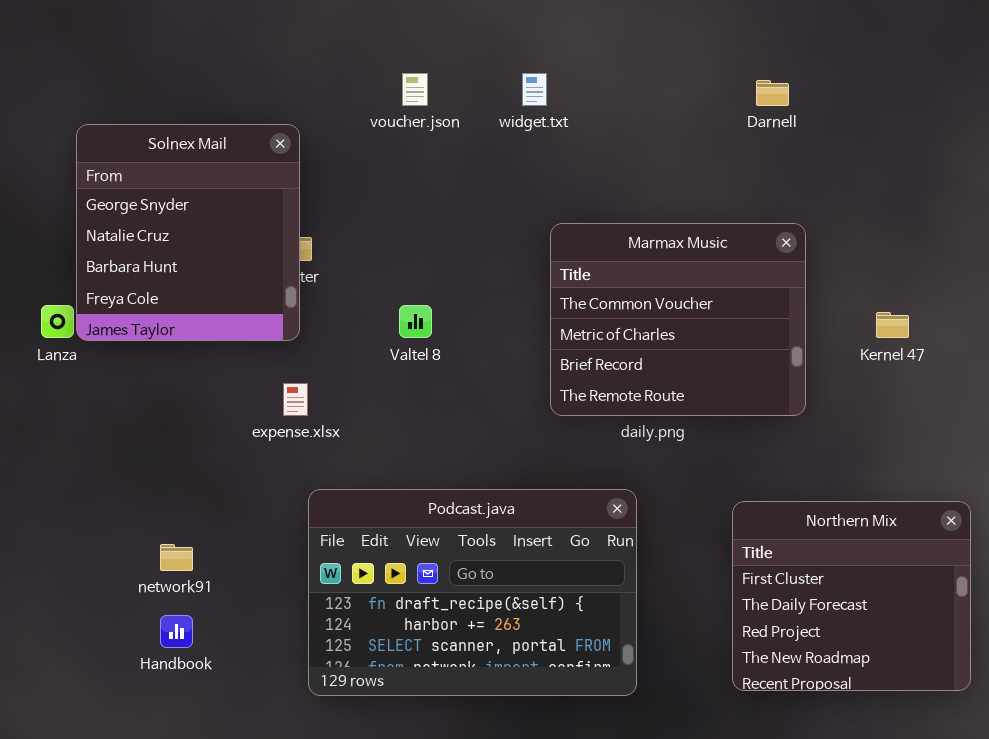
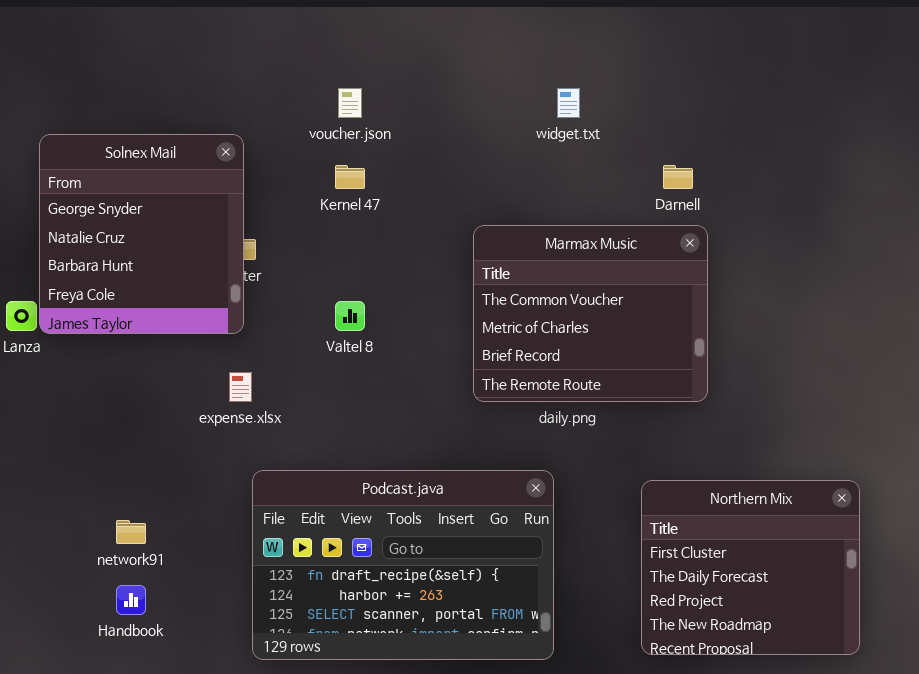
widget.txt: [522,73,547,106] -> [557,88,580,118], moved
Darnell: [756,80,789,106] -> [663,165,693,189], moved
Kernel 47: [876,312,909,338] -> [335,165,365,189], moved

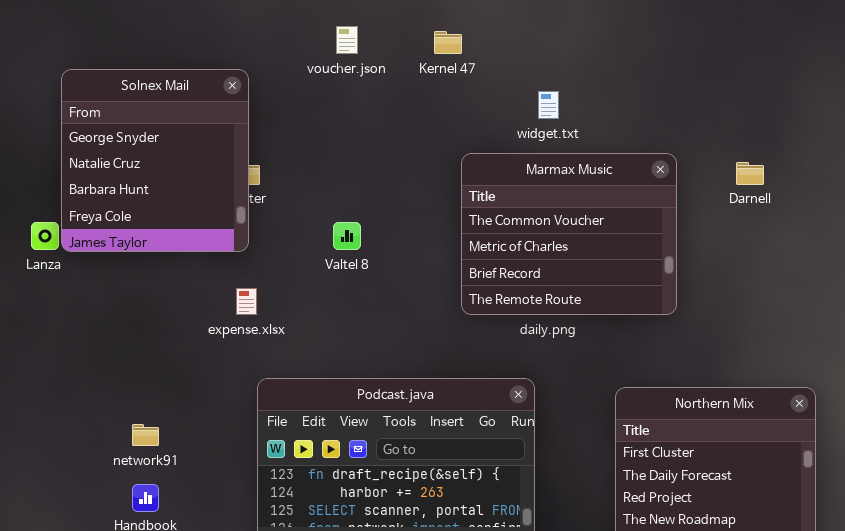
widget.txt: [557,88,580,118] -> [538,91,559,119], moved
Kernel 47: [335,165,365,189] -> [434,31,462,54], moved
Darnell: [663,165,693,189] -> [736,162,764,185], moved

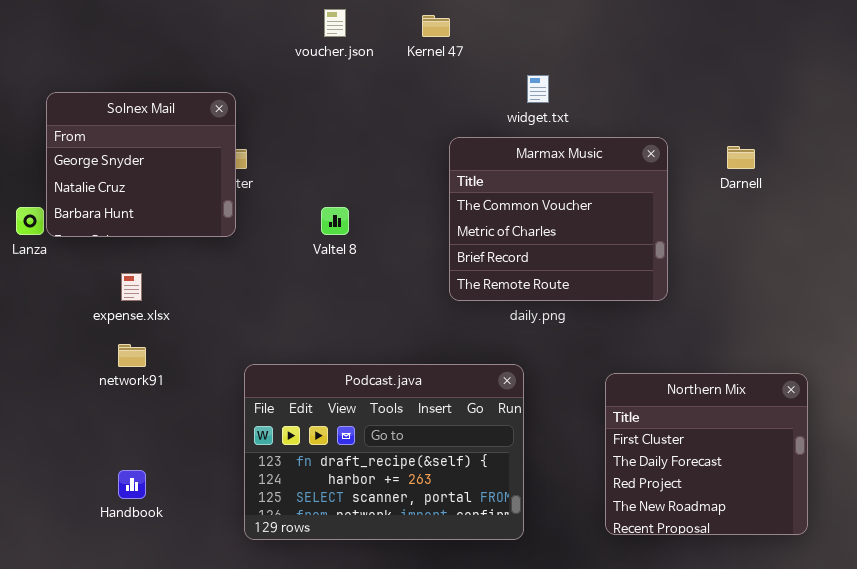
Solnex Mail: [61,69,249,252] -> [46,92,236,237], resized
expense.xlsx: [236,288,257,315] -> [121,273,142,301], moved
network91: [132,424,159,446] -> [118,344,146,367], moved

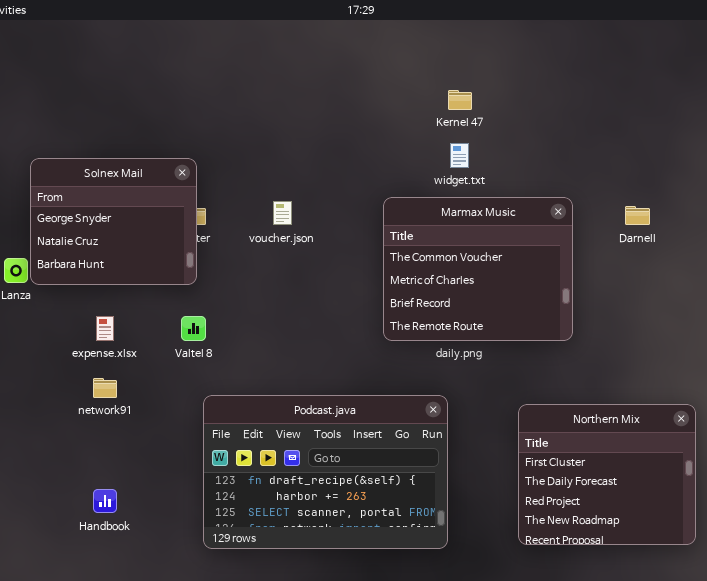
voucher.json: [324,9,346,37] -> [273,201,292,225], moved
Kernel 47: [422,15,450,37] -> [448,90,472,110], moved
Valtel 8: [321,207,349,235] -> [181,316,206,341], moved

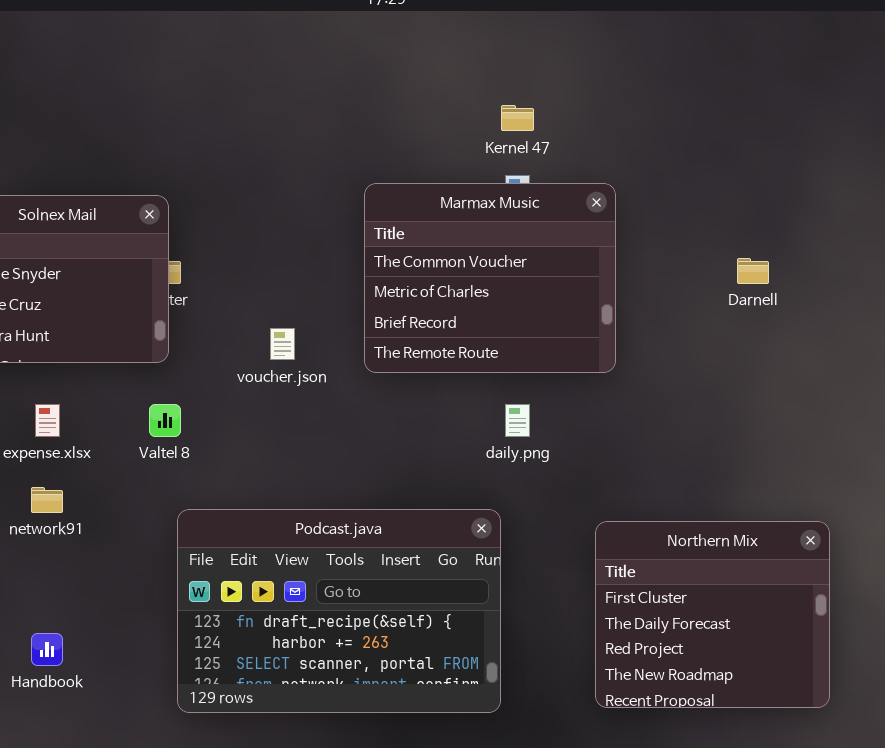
Marmax Music: [383,197,573,341] -> [364,183,616,373], moved
voucher.json: [273,201,292,225] -> [270,328,295,360], moved

